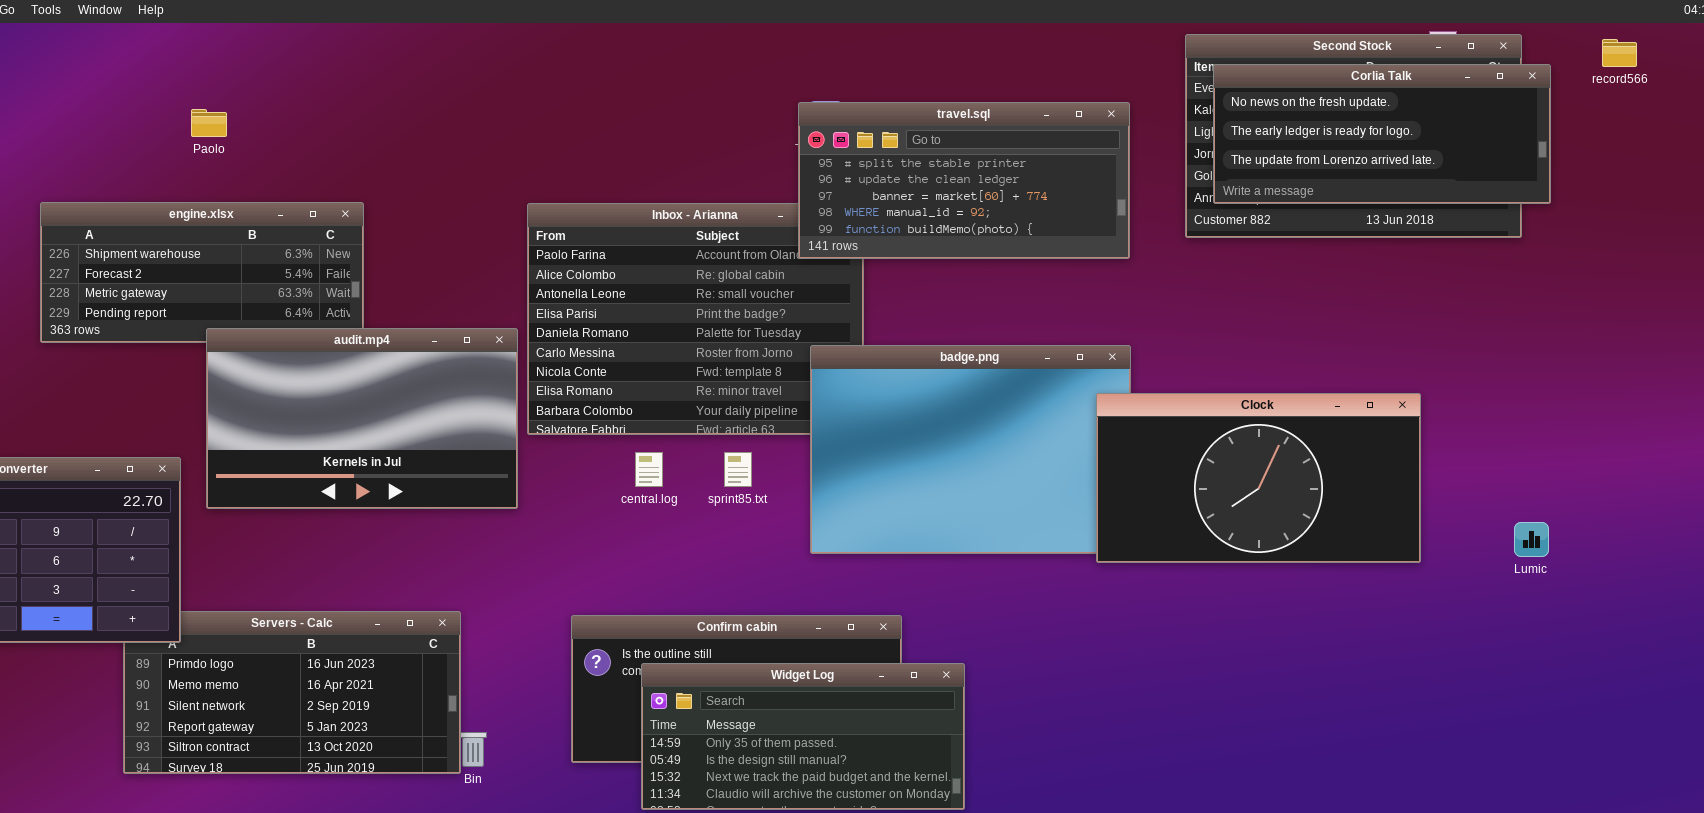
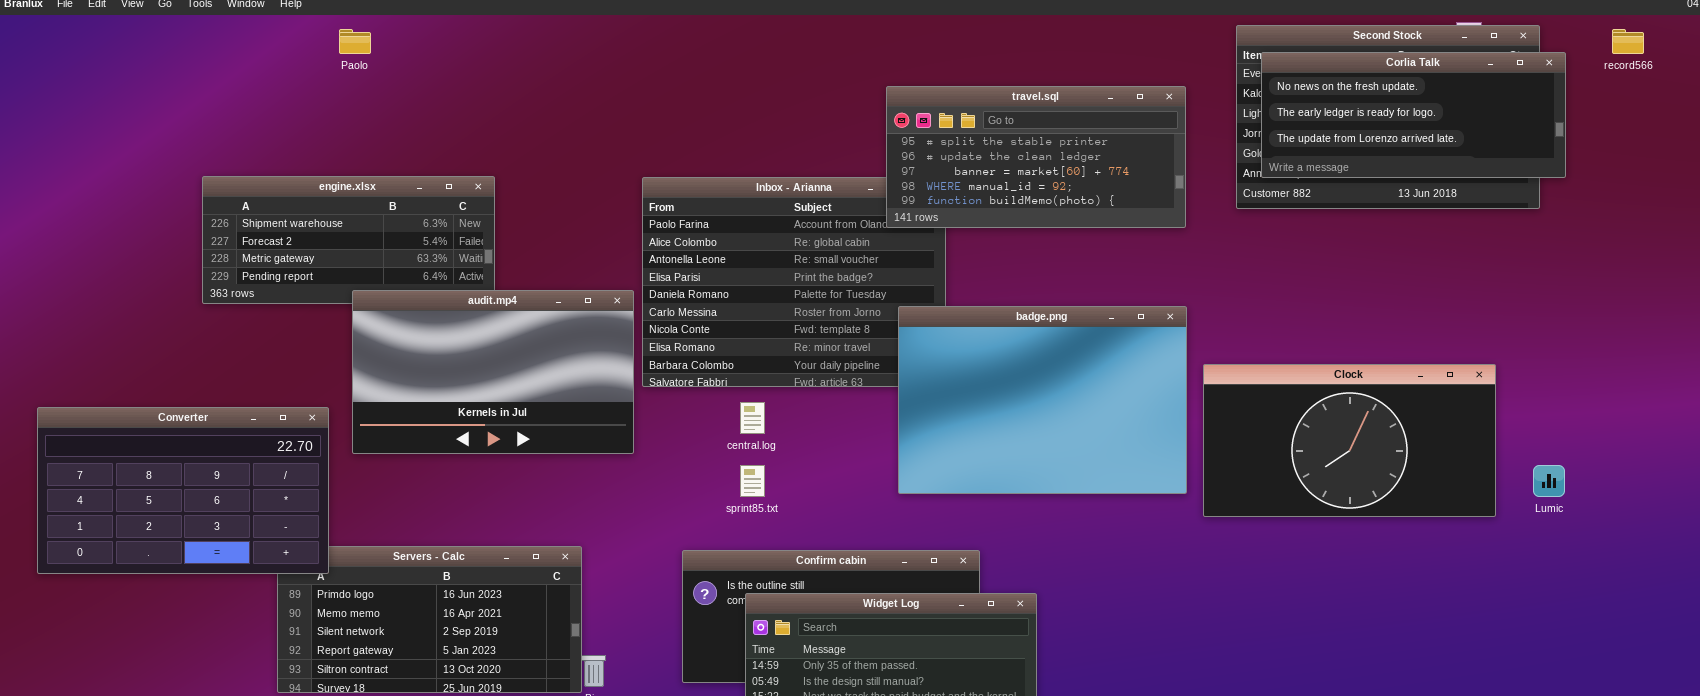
Paolo: [191,109,227,137] -> [339,29,371,54], moved
Clock: [1096,393,1421,563] -> [1203,364,1496,517], moved
sprint85.txt: [724,452,752,487] -> [740,465,765,497], moved

